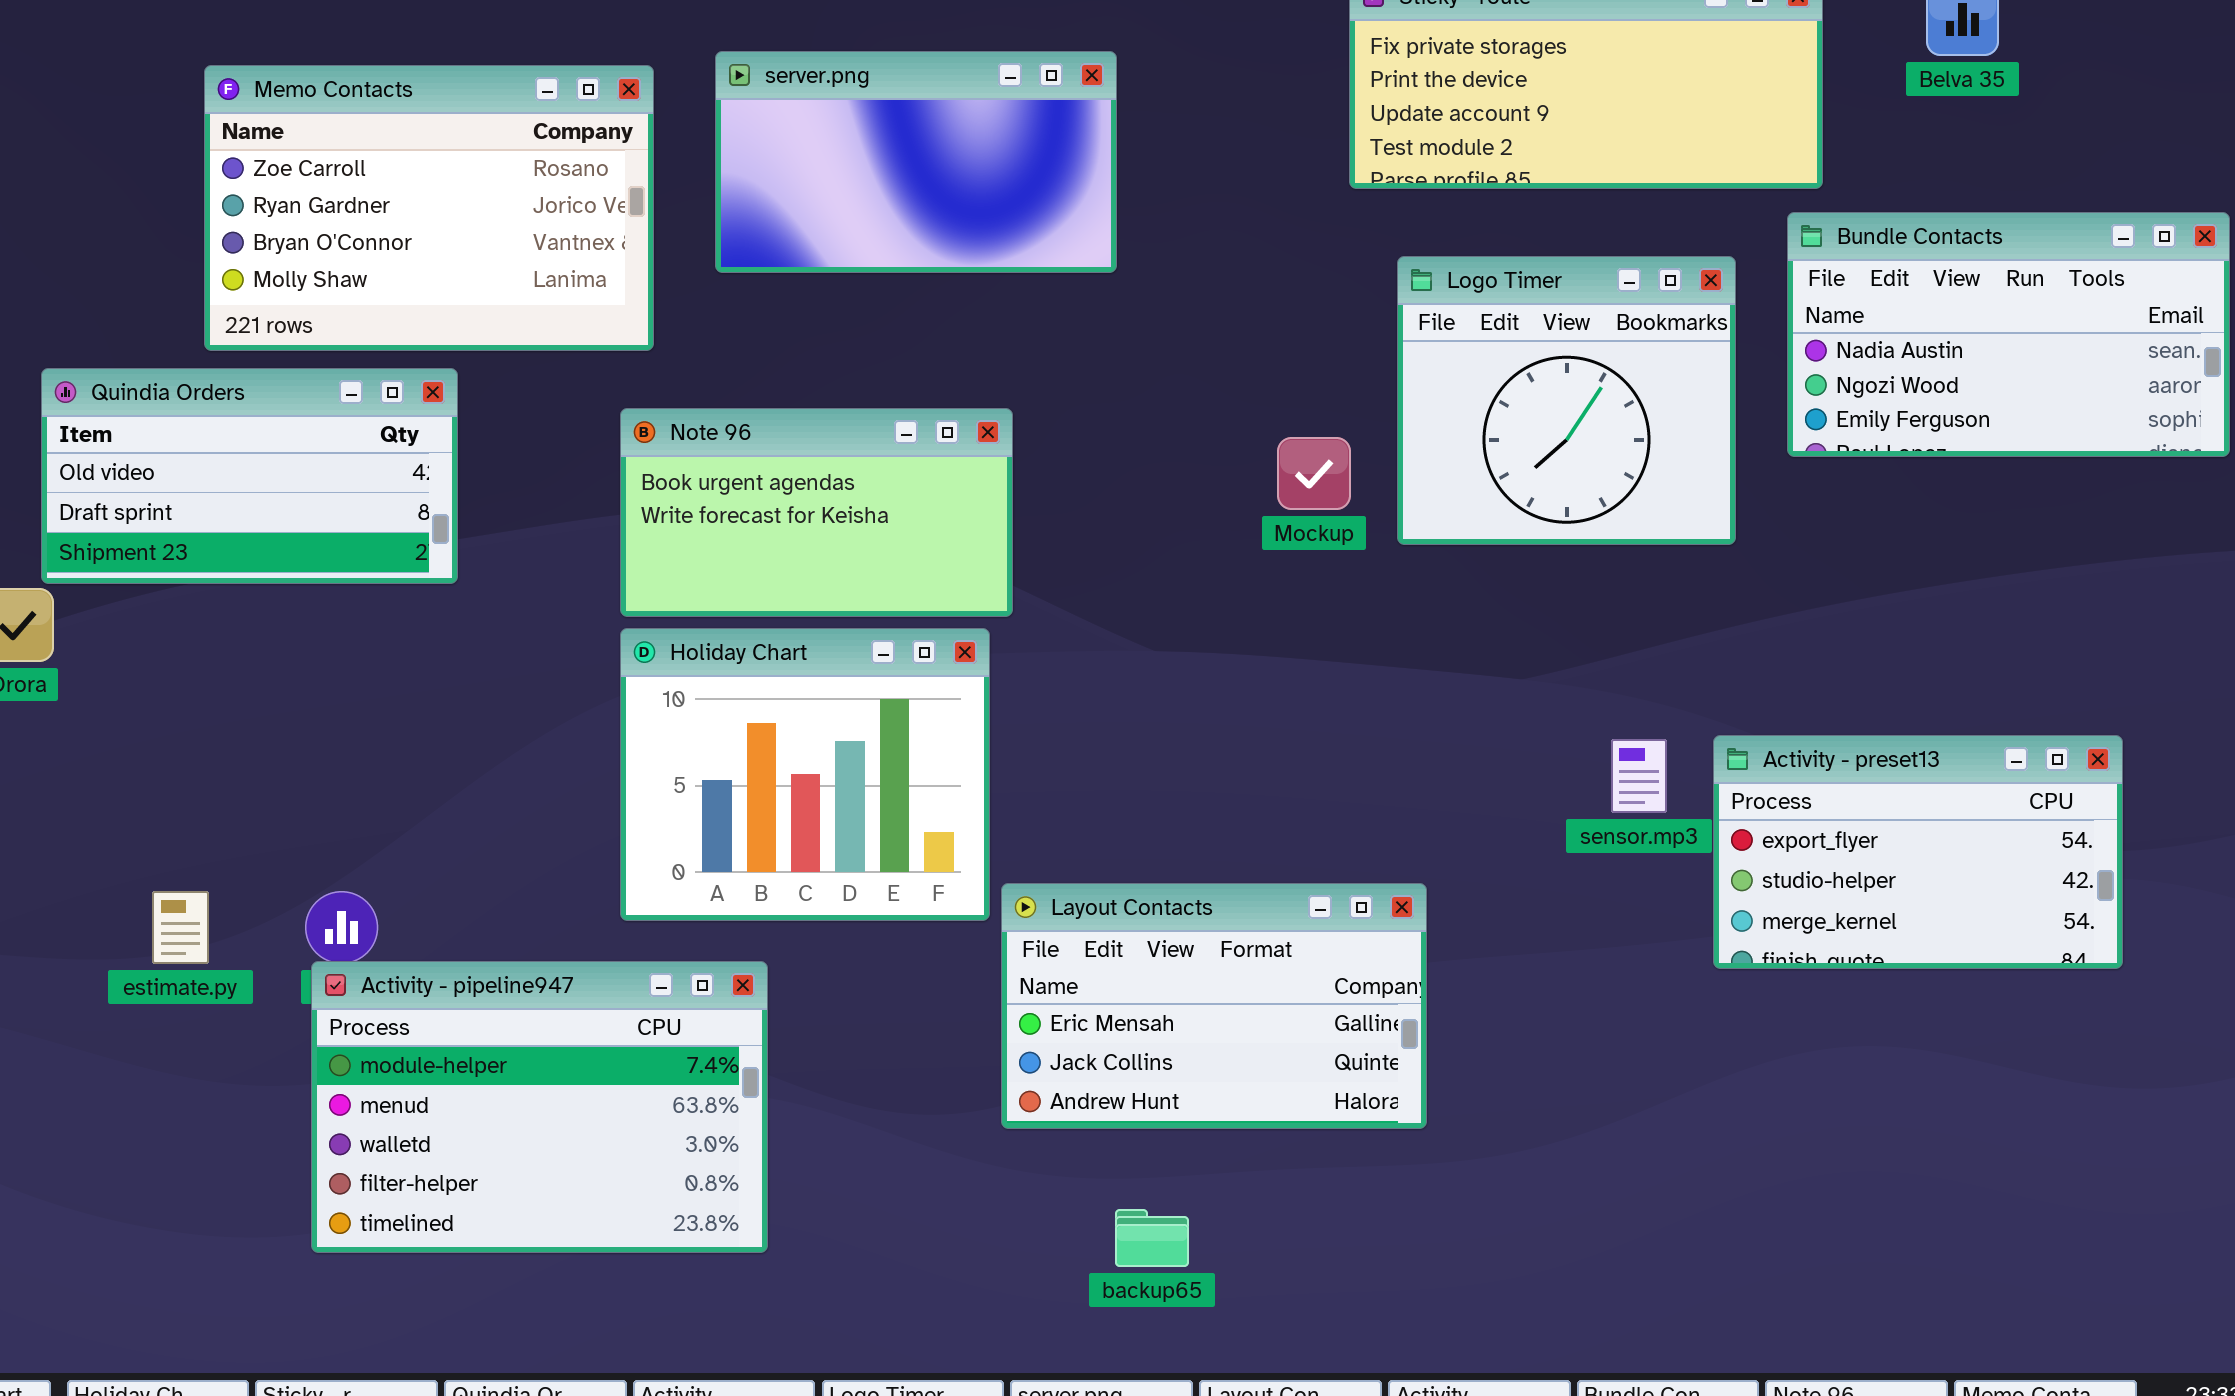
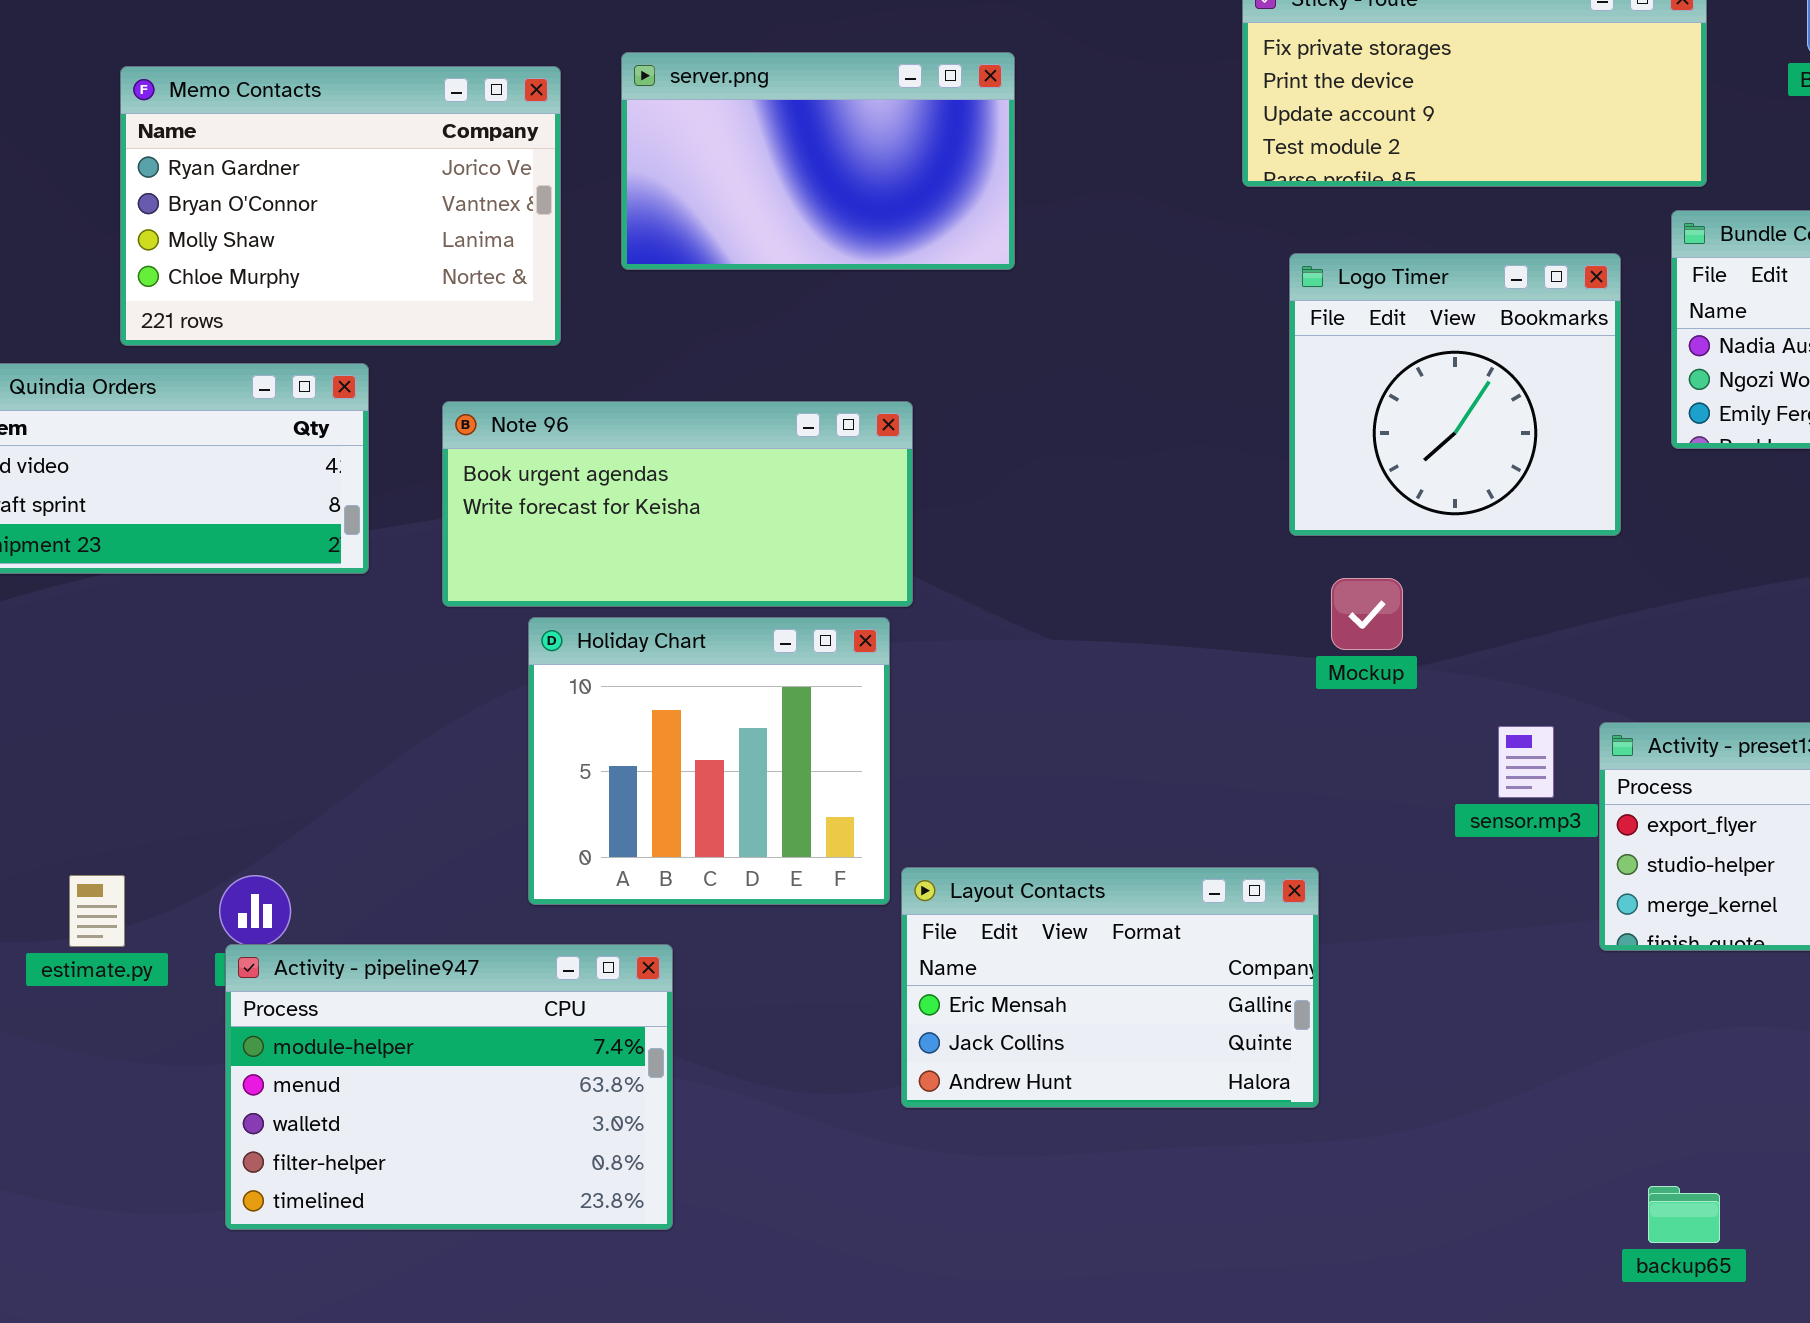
Memo Contacts: [204,65,654,351] -> [120,66,561,346], scrolled down 1 row
Note 96: [620,408,1013,617] -> [442,401,913,607], resized
Mockup: [1277,437,1351,510] -> [1331,578,1403,650], moved
backup65: [1115,1209,1189,1267] -> [1648,1186,1720,1243], moved

